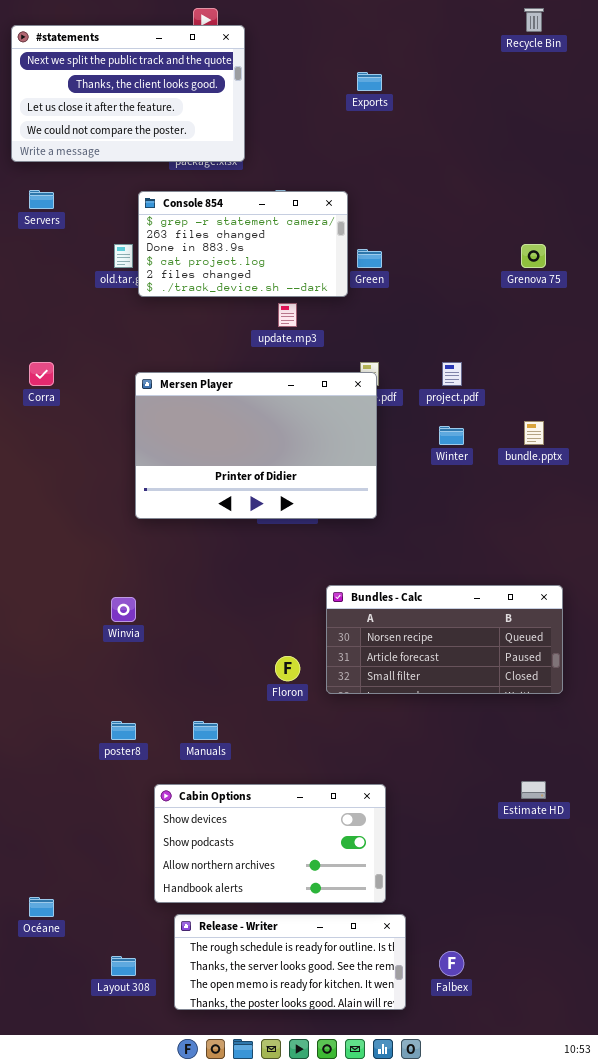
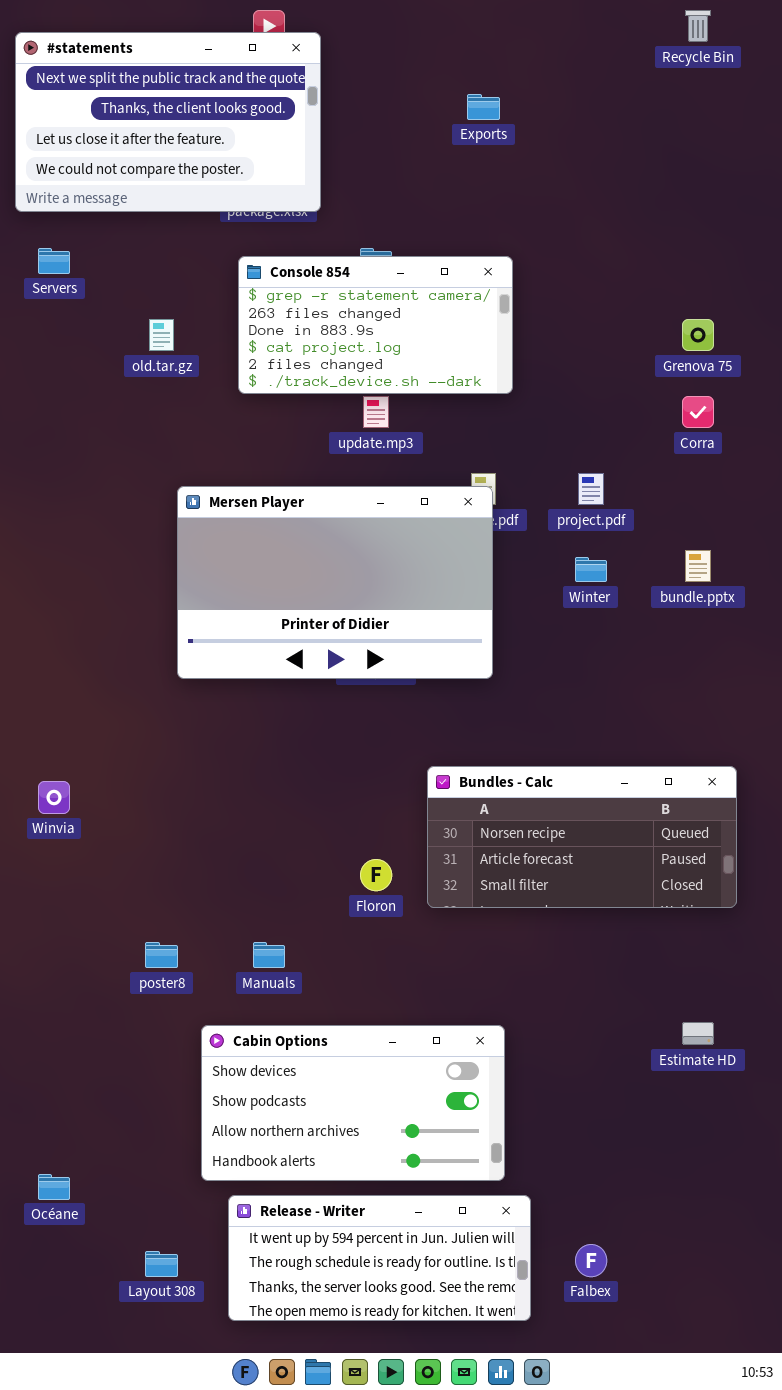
Console 854: [138,191,348,297] -> [238,256,513,394], moved
Corra: [29,362,54,386] -> [682,396,714,428], moved
Winvia: [111,597,136,622] -> [38,781,70,814], moved
Release - Writer: [174,914,406,1010] -> [228,1195,531,1321], scrolled up 1 row

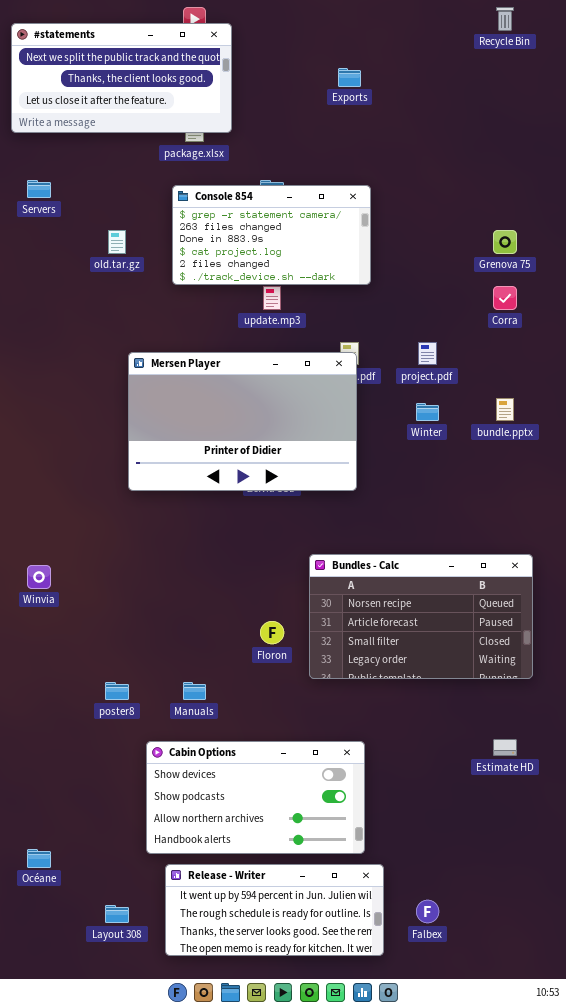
#statements: [15,32,321,212] -> [11,23,232,133], resized
Bundles - Calc: [427,766,737,908] -> [309,554,533,679], resized

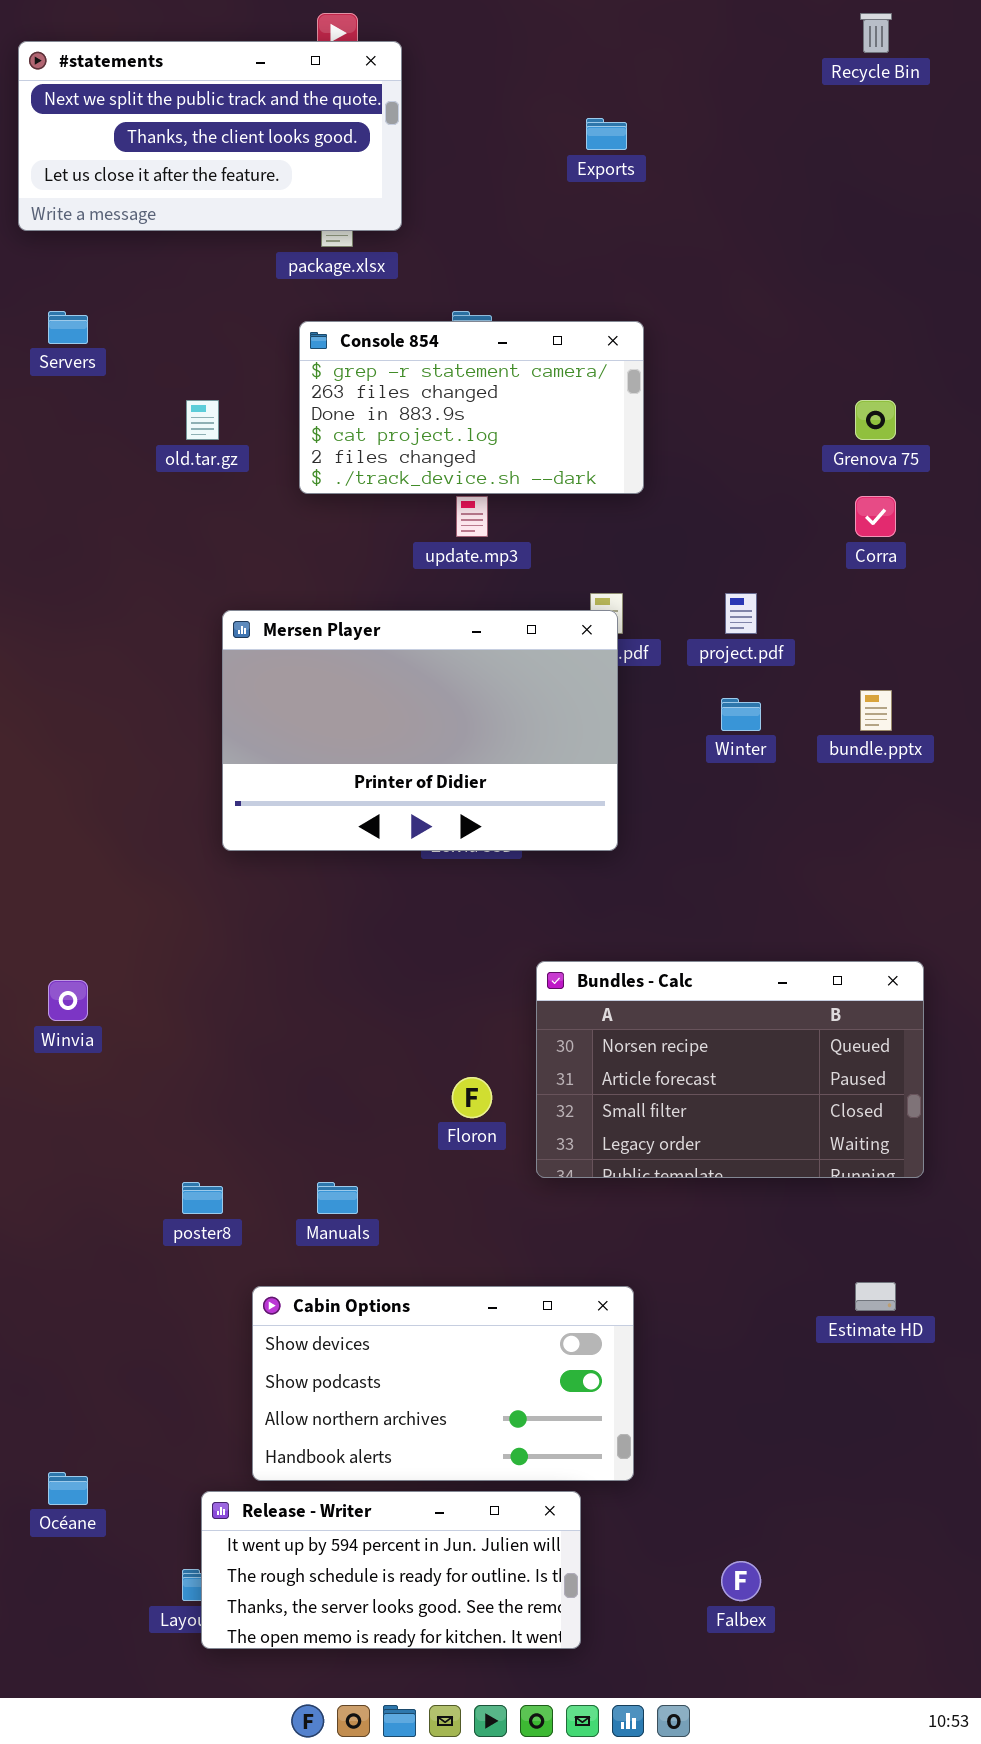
Release - Writer: [165,864,384,956] -> [201,1491,581,1649], moved

